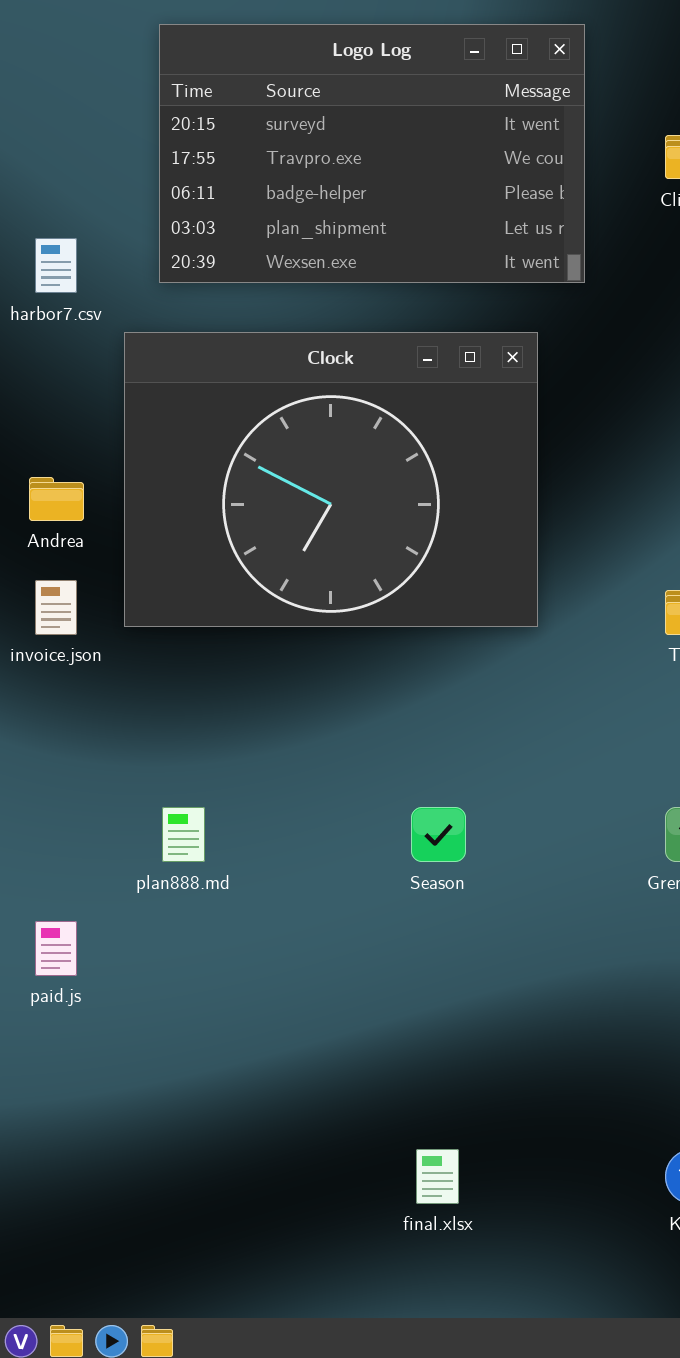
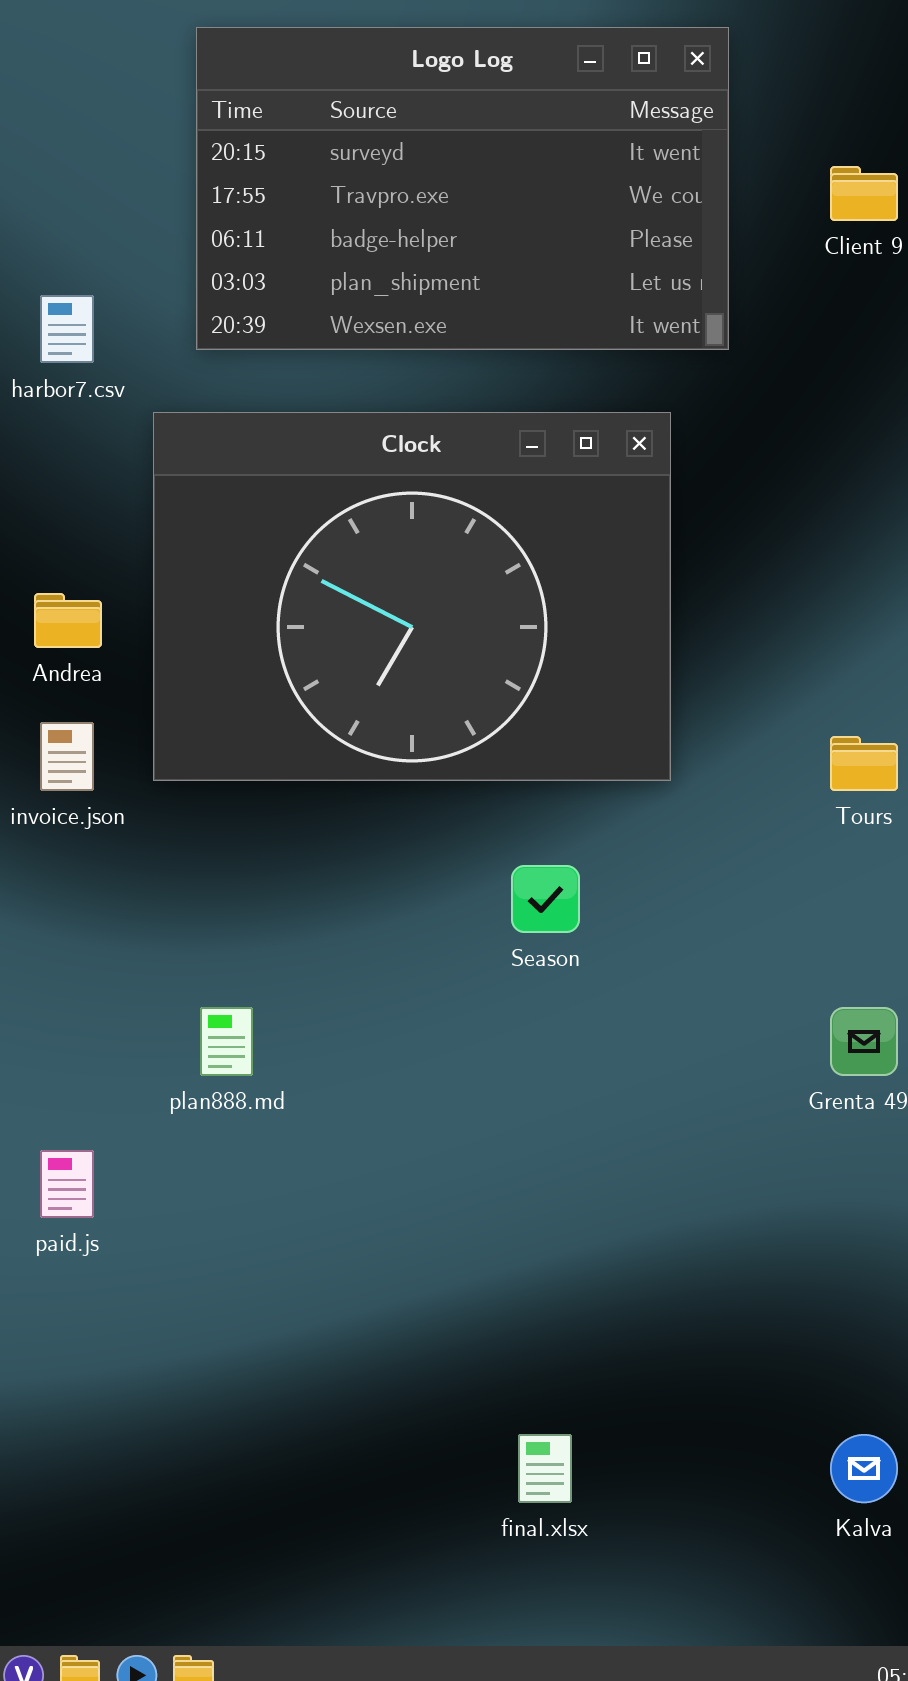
Season: [411,807,466,862] -> [511,865,580,933], moved

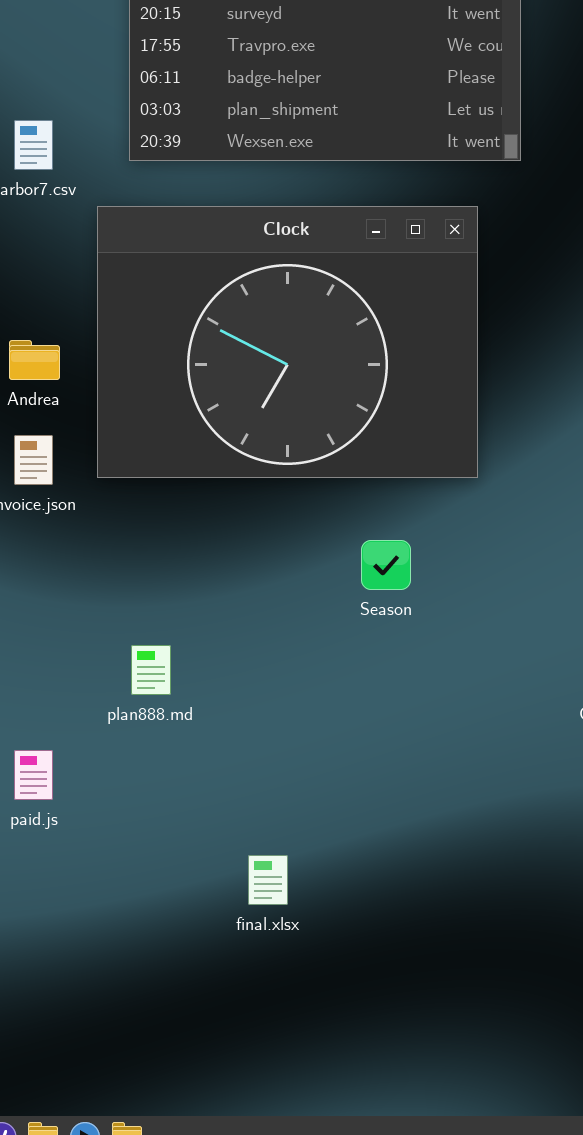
final.xlsx: [518,1434,572,1503] -> [248,855,288,905], moved

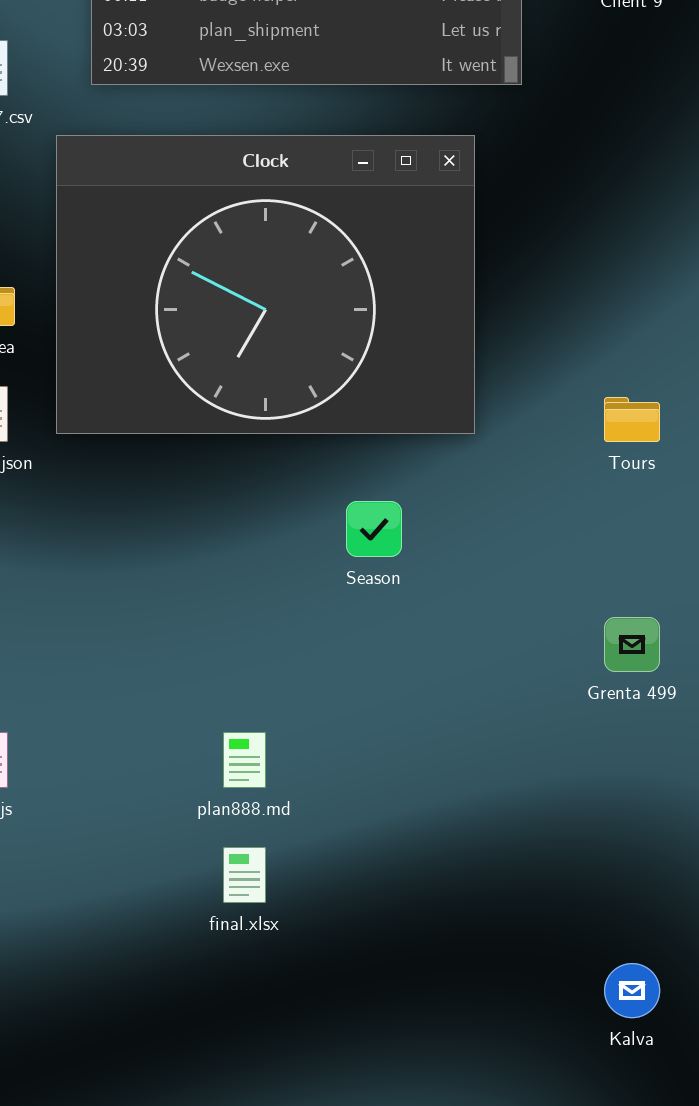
plan888.md: [131,645,171,695] -> [223,732,266,788], moved

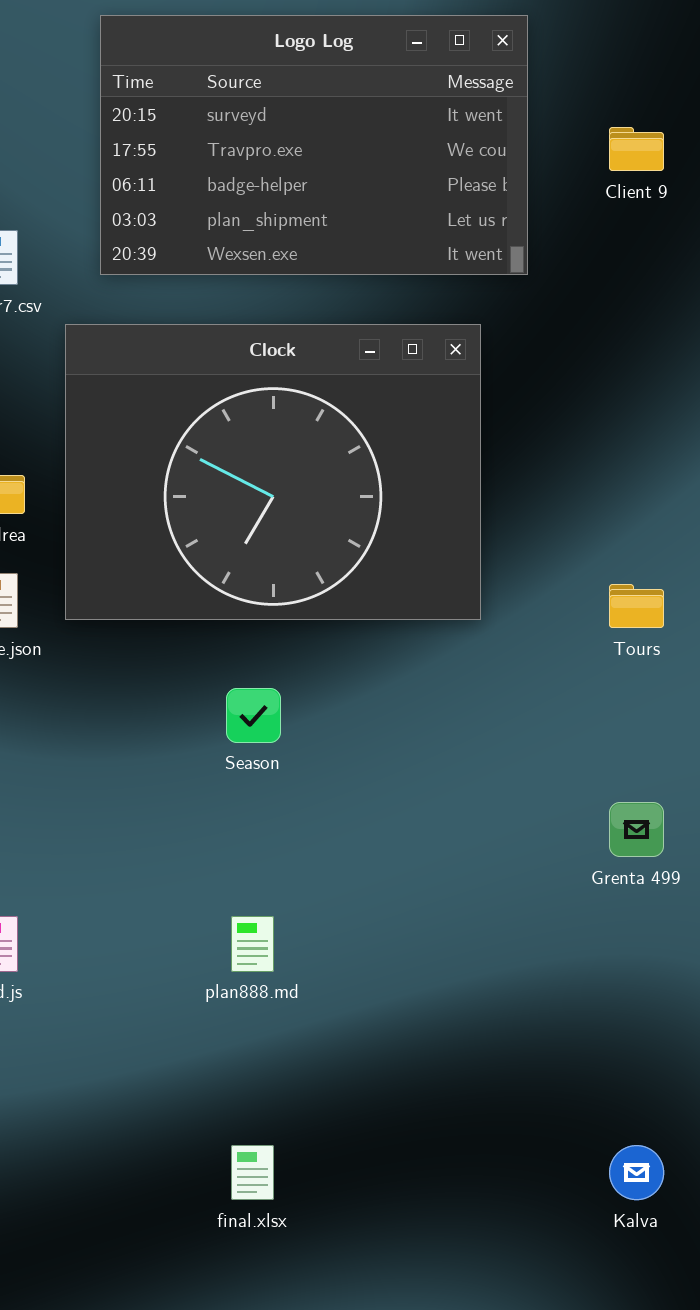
Season: [346,501,402,557] -> [226,688,281,743], moved
final.xlsx: [223,847,266,903] -> [231,1145,274,1200], moved

